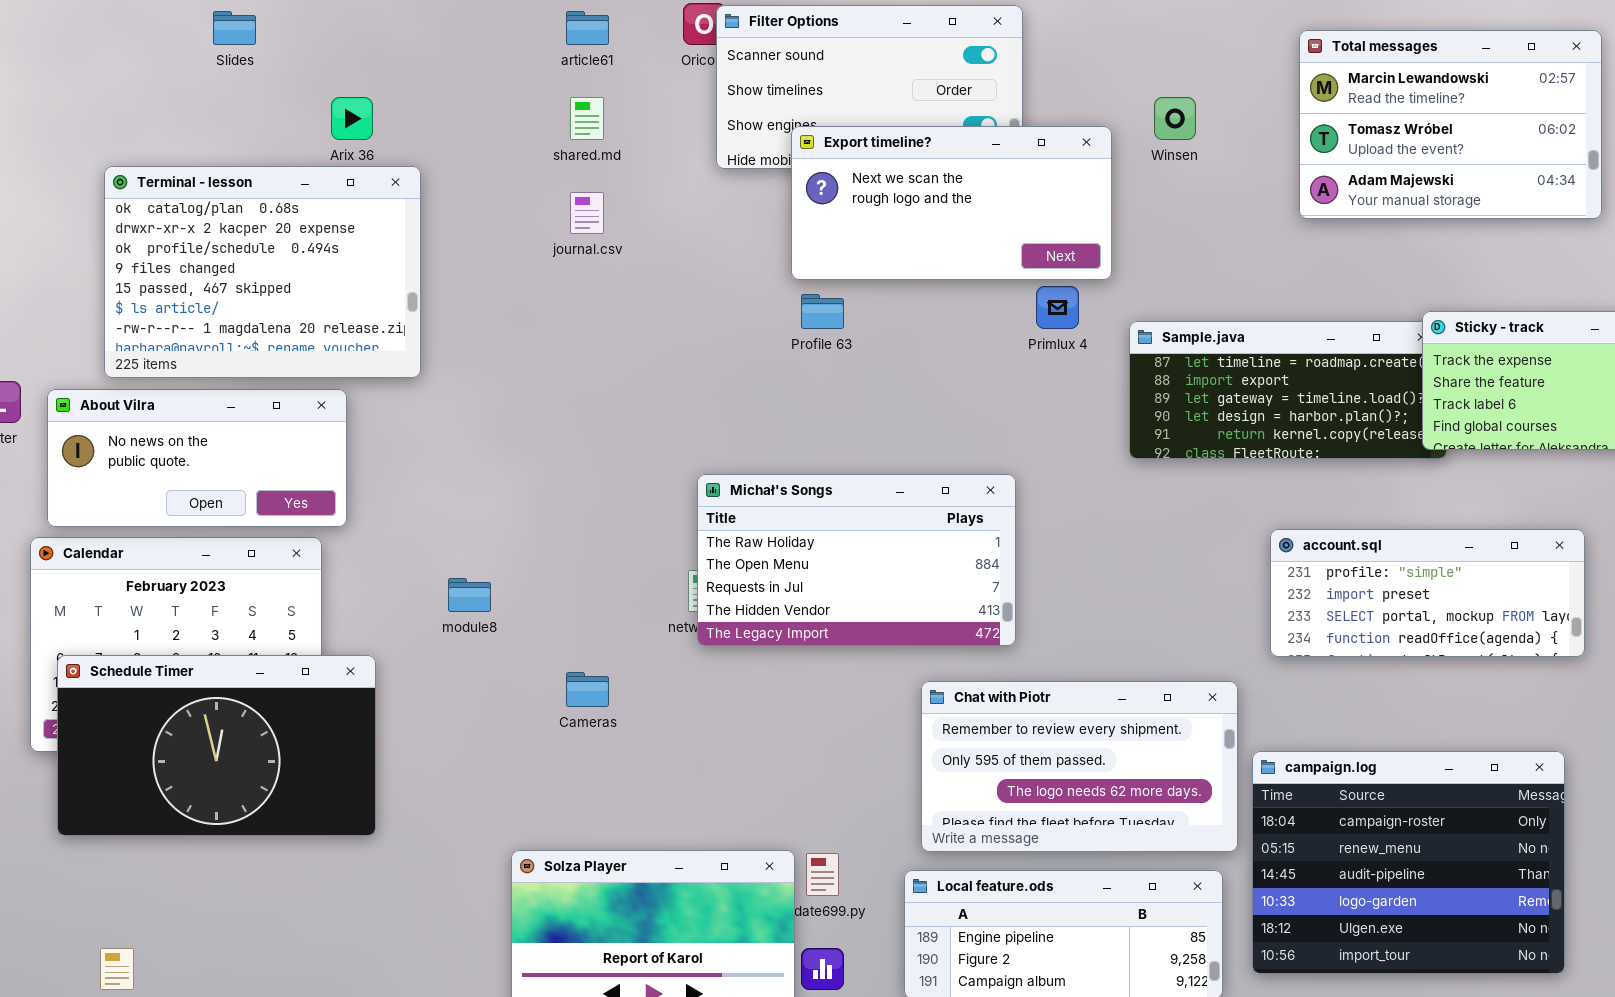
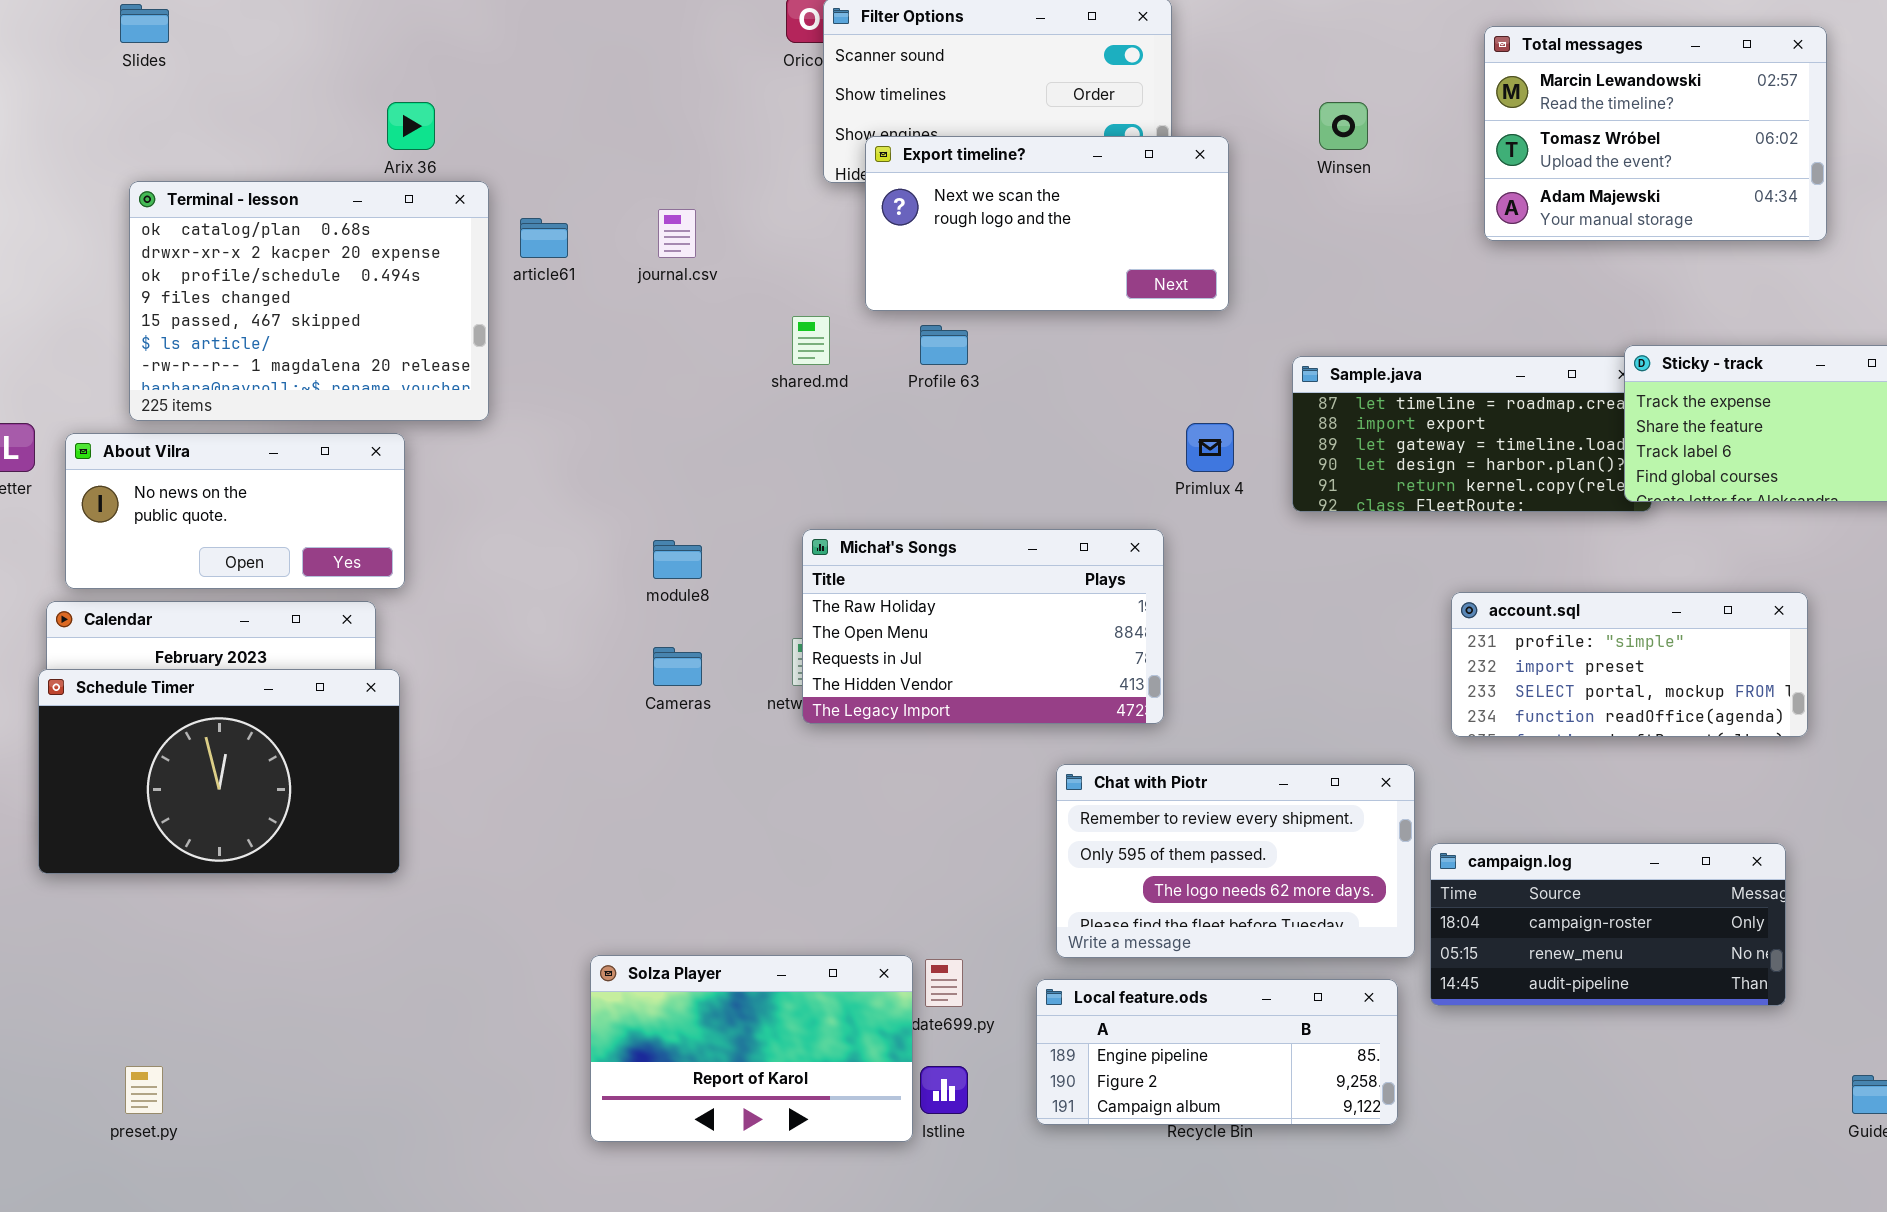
Slides: [213,11,256,45] -> [120,4,169,43], moved
article61: [566,11,609,45] -> [520,218,568,258], moved
shared.md: [570,97,604,140] -> [792,316,830,365], moved
Export timeline?: [791,126,1112,280] -> [865,136,1229,311], moved
Primlux 4: [1036,286,1079,329] -> [1186,423,1234,472], moved
module8: [448,578,491,612] -> [653,540,702,579], moved
Schedule Timer: [57,655,376,836] -> [38,669,400,874], moved
Cameras: [566,672,609,707] -> [653,647,702,686], moved
campaign.log: [1252,751,1565,974] -> [1430,843,1786,1006], resized

